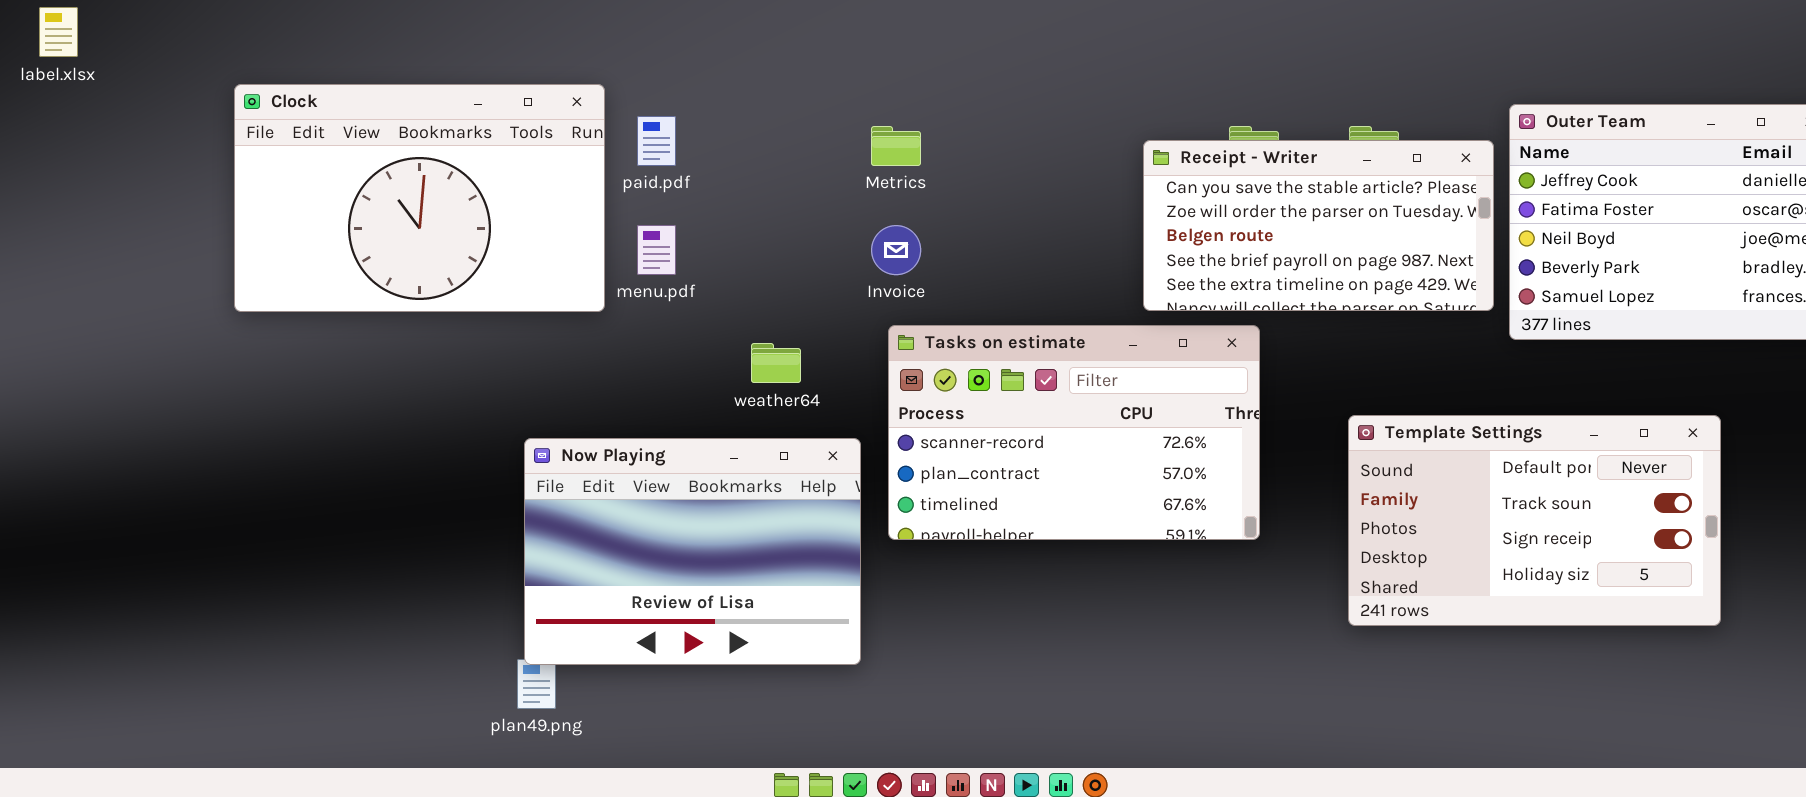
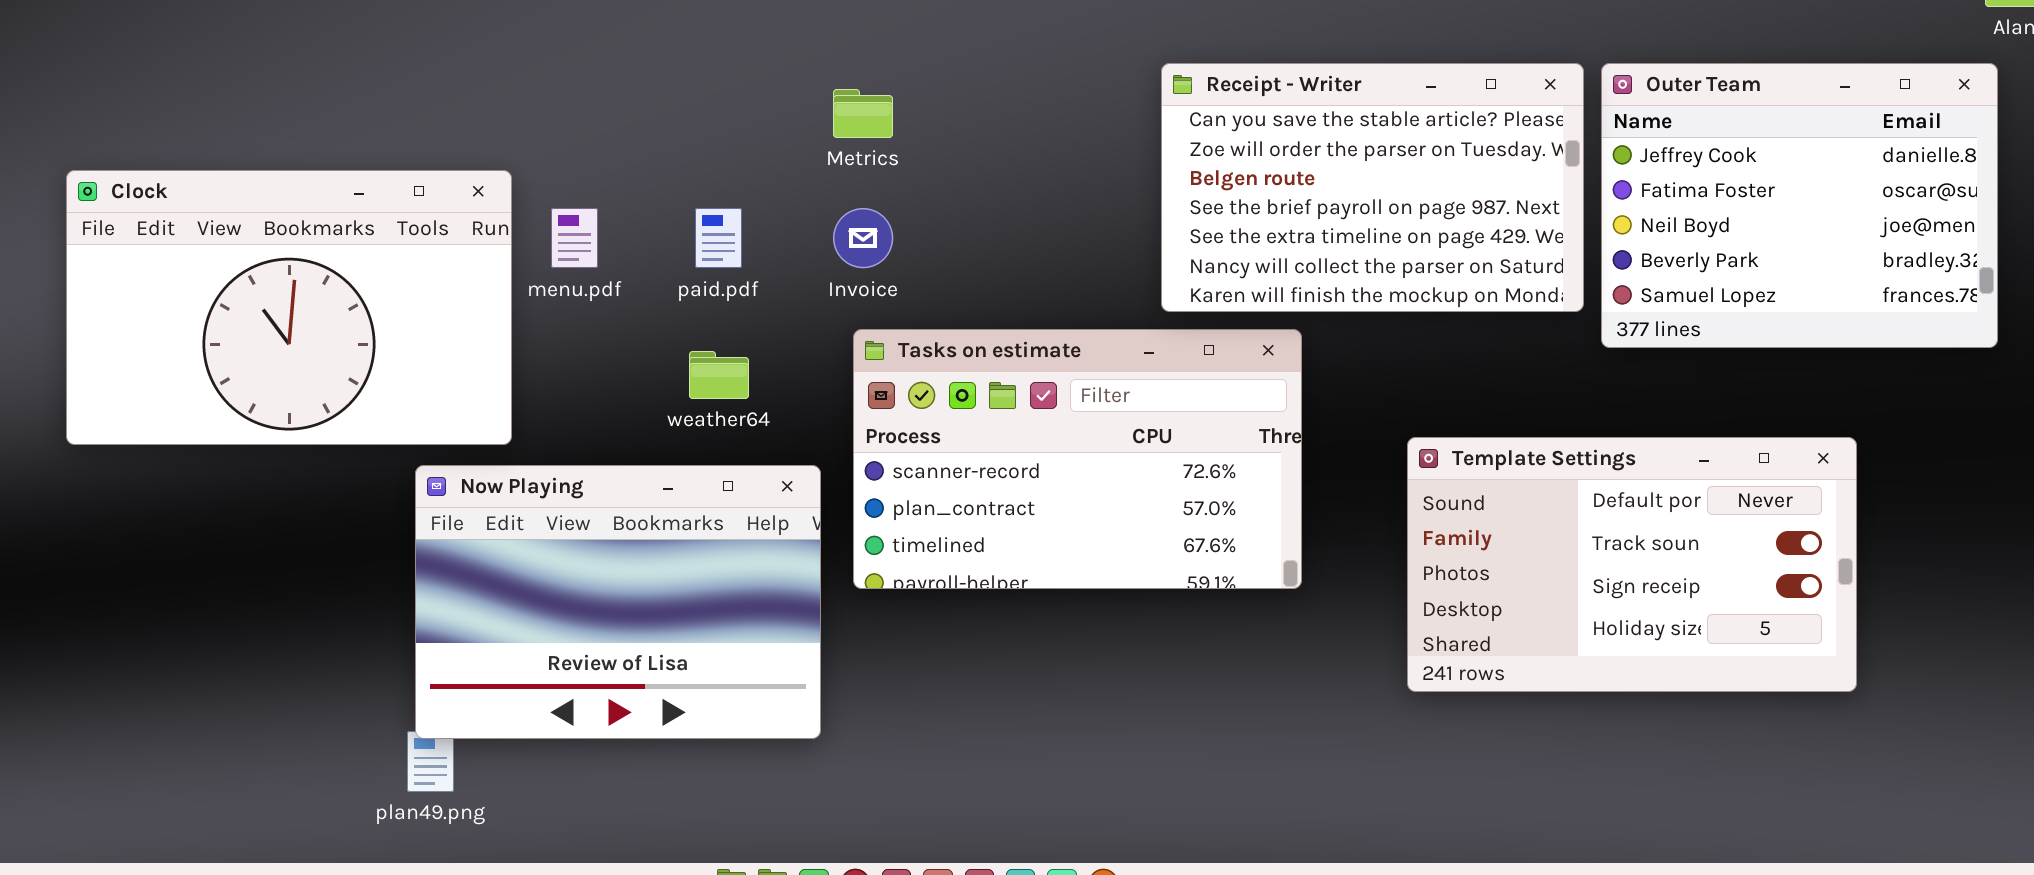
Clock: [234,84,605,312] -> [66,170,512,445], moved
paid.pdf: [637,116,676,166] -> [695,208,742,268], moved
Receipt - Writer: [1143,140,1494,311] -> [1161,63,1584,312], resized

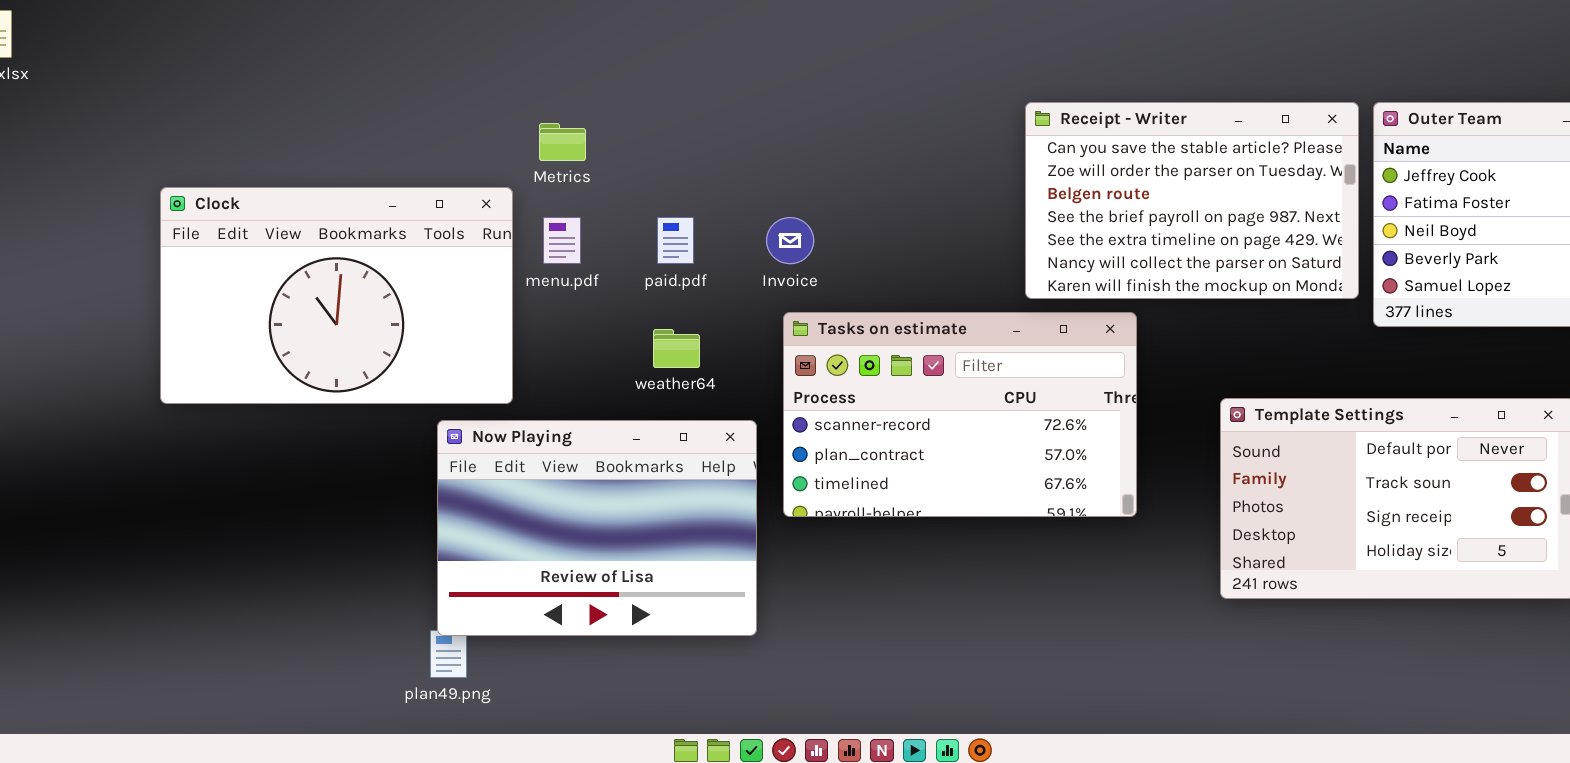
Metrics: [833,89,893,138] -> [539,123,586,161], moved

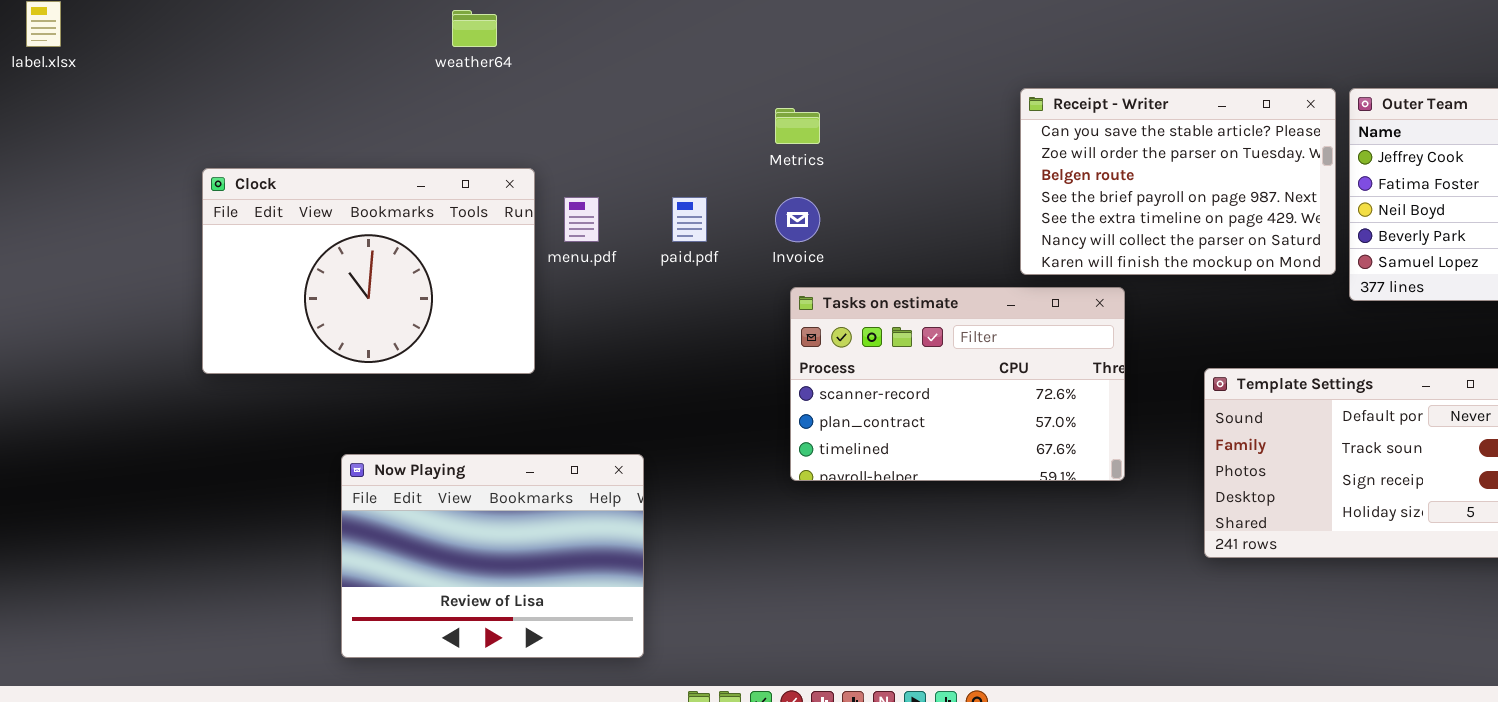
Metrics: [539,123,586,161] -> [775,108,820,144], moved
weather64: [653,329,700,368] -> [452,10,497,47], moved
Now Playing: [437,420,757,636] -> [341,454,644,658], moved

